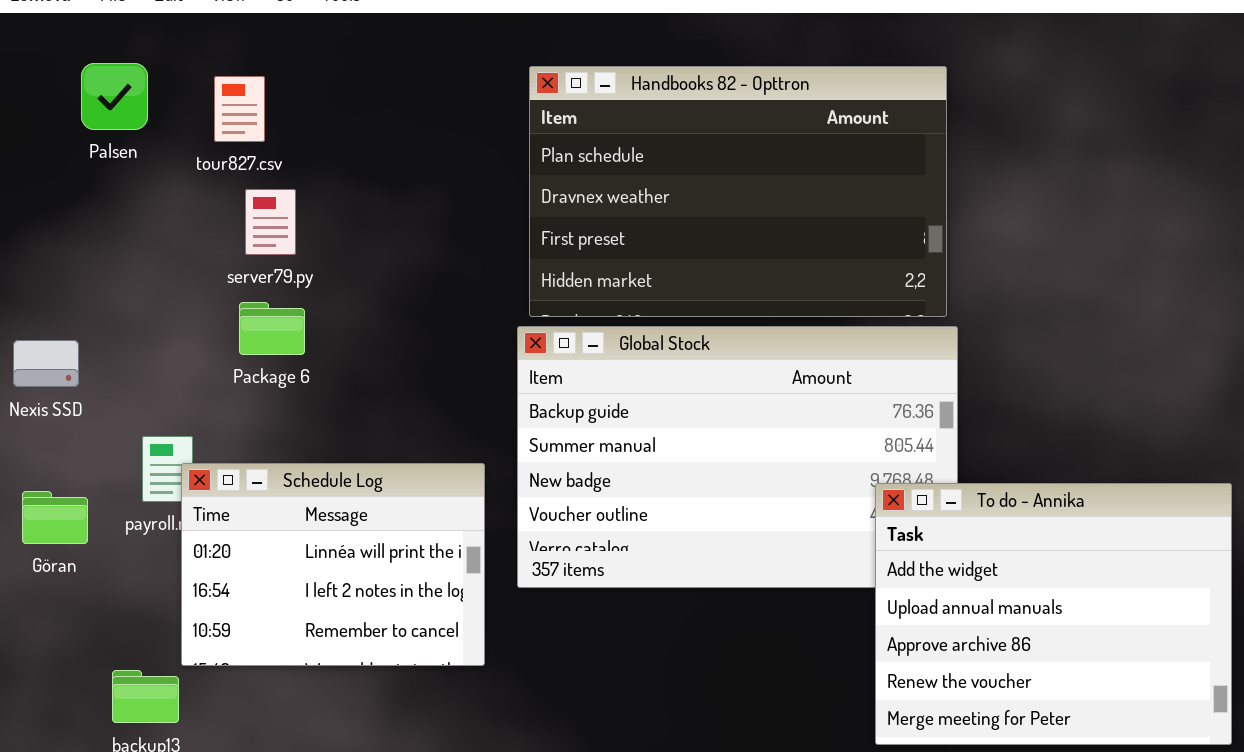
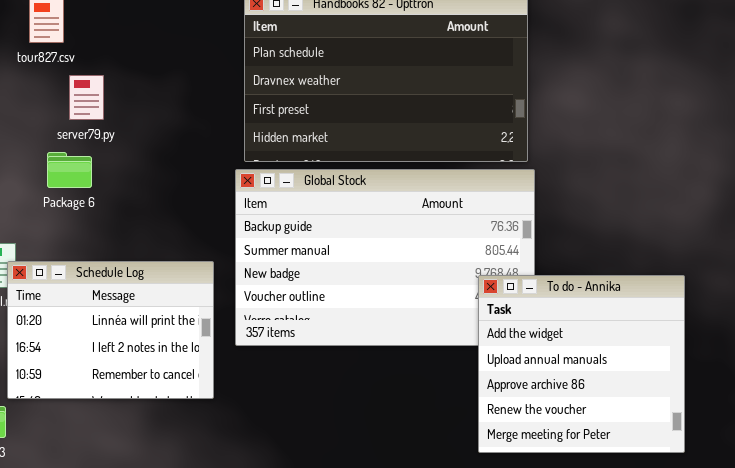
server79.py: [245,189,296,255] -> [69,75,104,120], moved
To do - Annika: [875,483,1232,745] -> [478,275,685,453], resized

